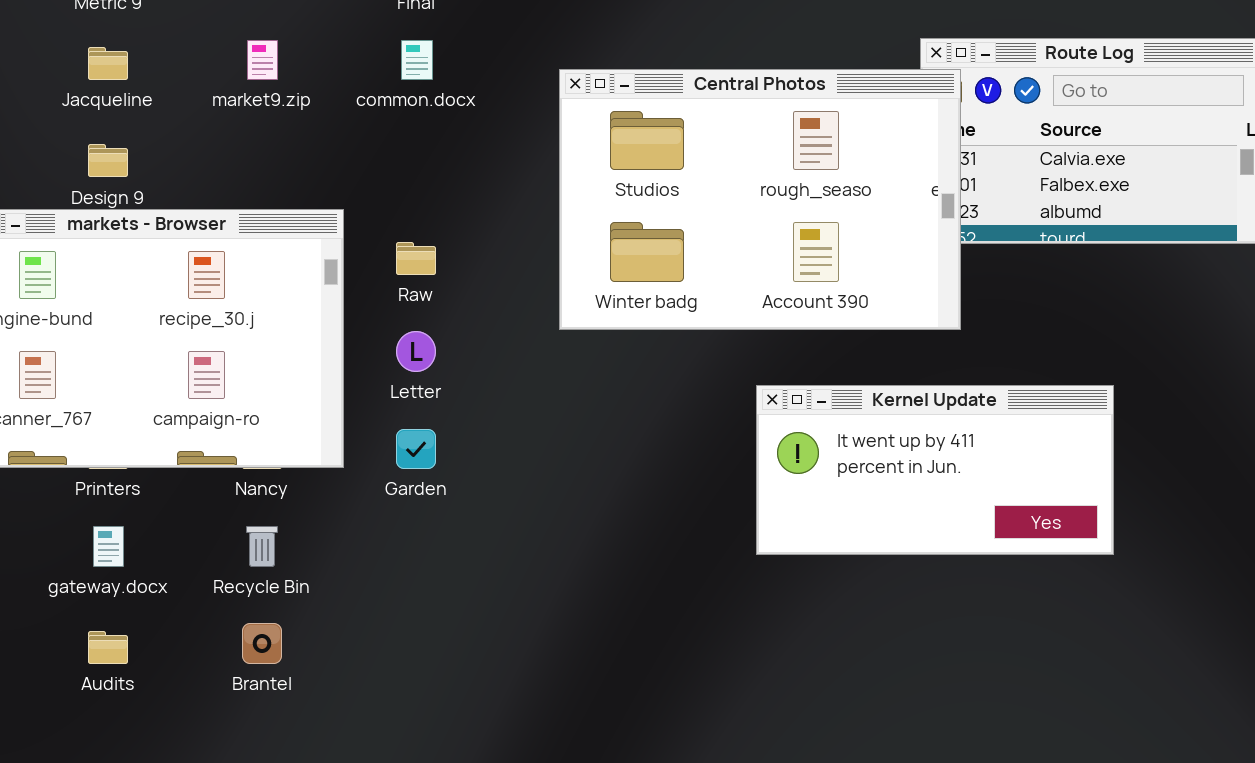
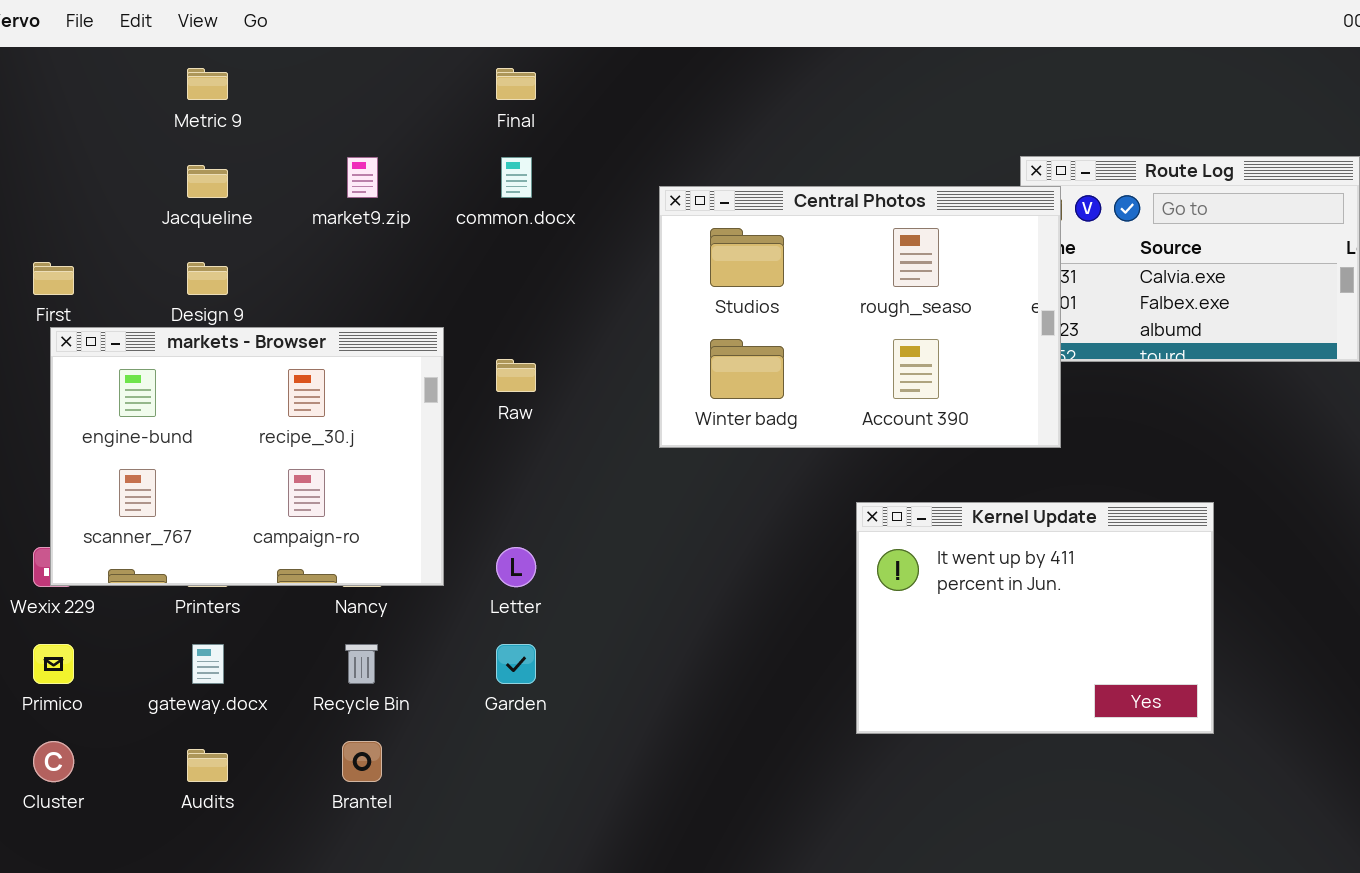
Letter: [396,331,436,372] -> [496,547,536,587], moved
Kernel Update: [756,385,1114,555] -> [856,502,1214,734], resized
Garden: [396,429,436,469] -> [496,644,536,684], moved

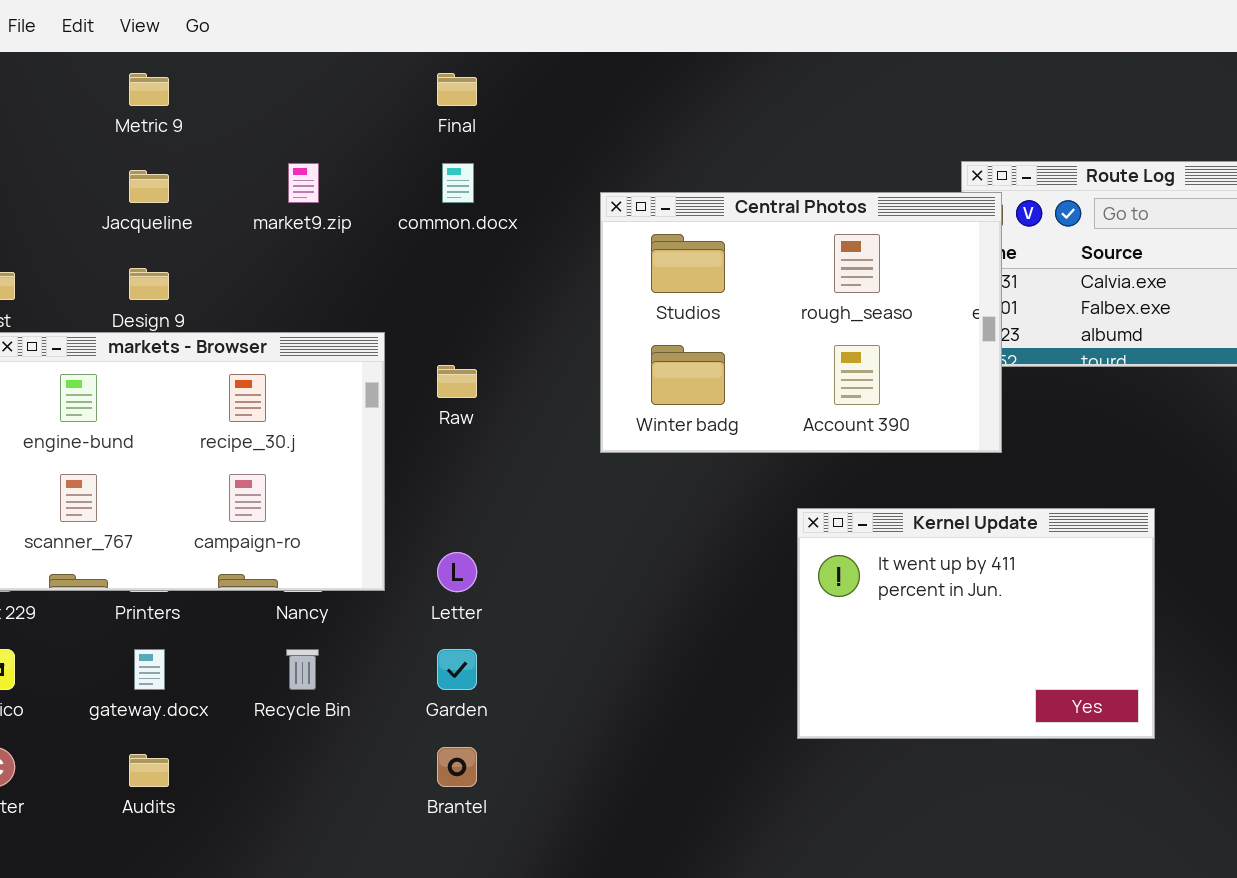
Brantel: [342,741,382,782] -> [437,747,477,787], moved

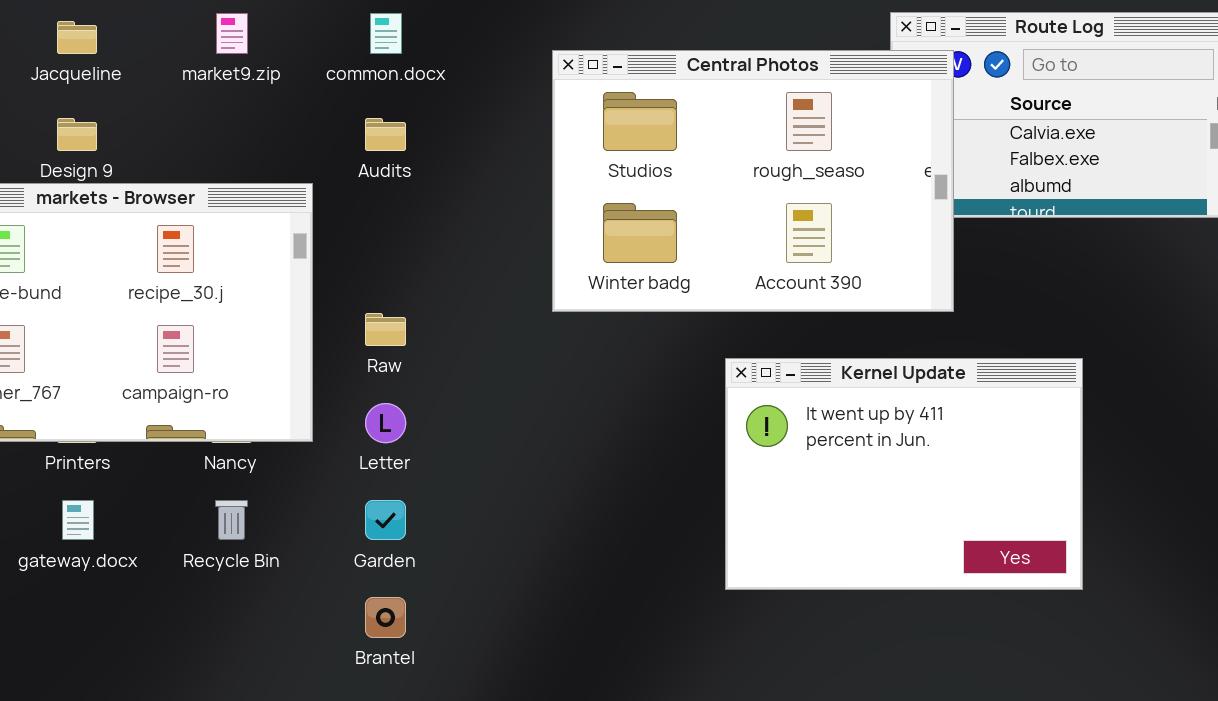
Central Photos: [600,192,1002,453] -> [552,50,954,312], moved
Raw: [437,365,477,398] -> [365,313,406,346], moved
Audits: [129,754,169,787] -> [365,118,406,151], moved

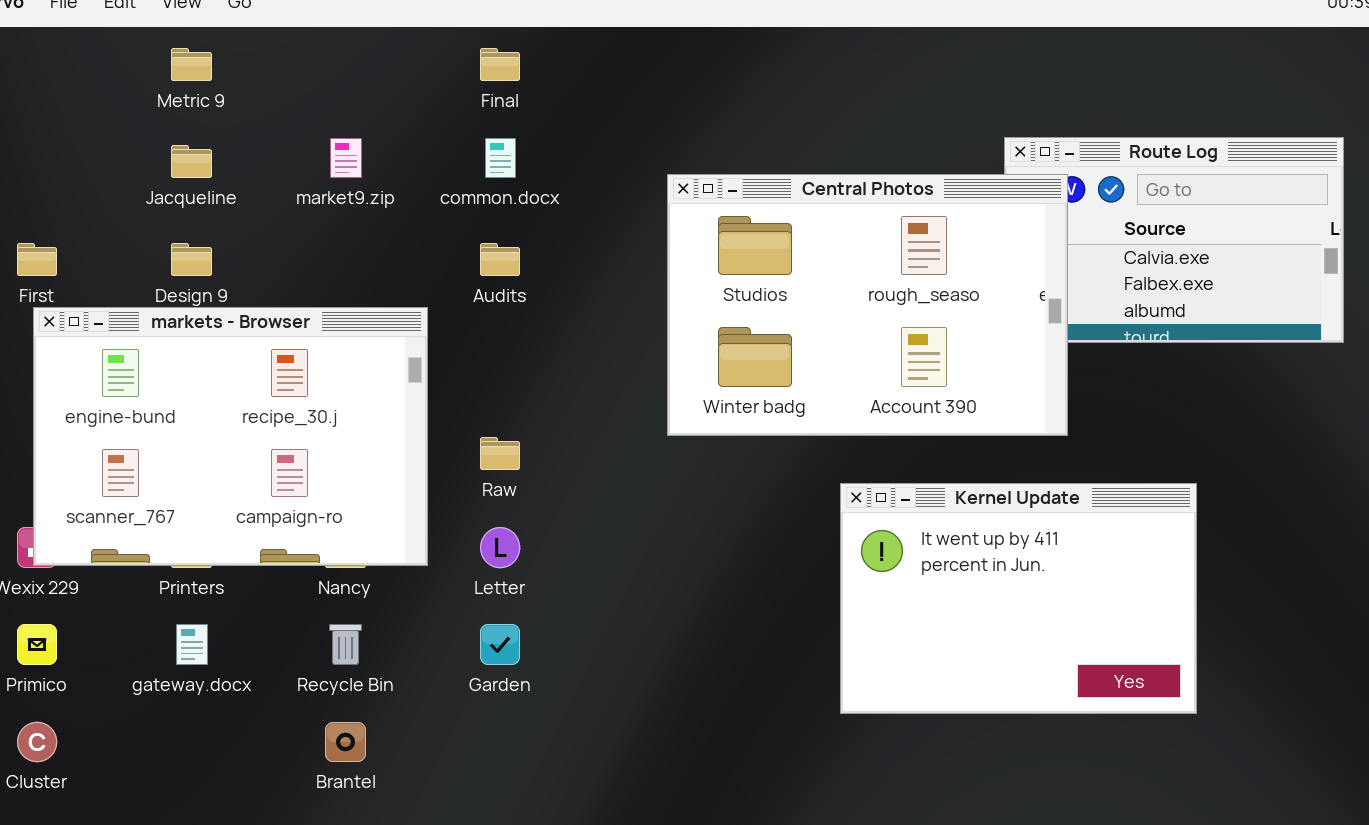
Brantel: [365,597,406,638] -> [325,722,366,762], moved

